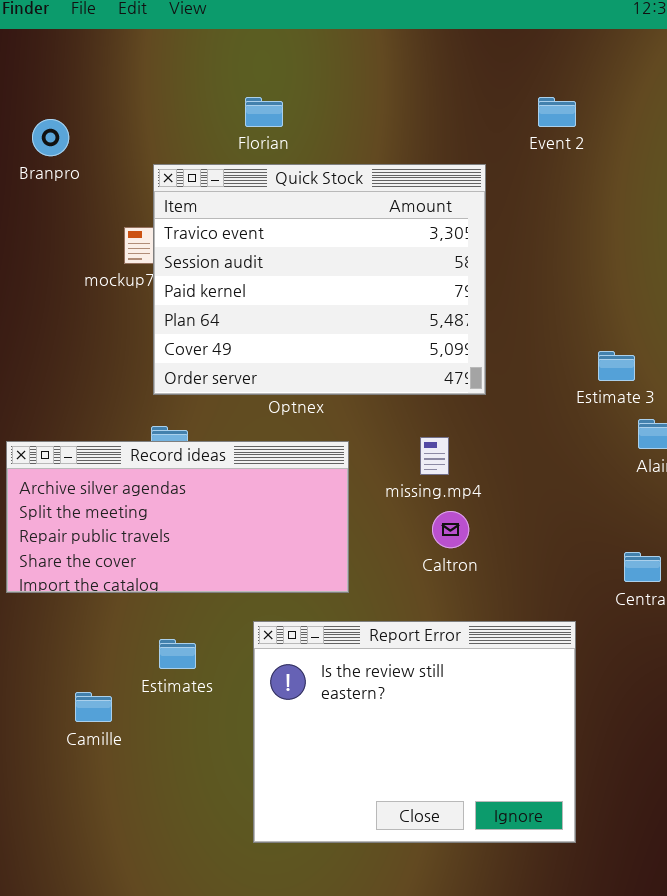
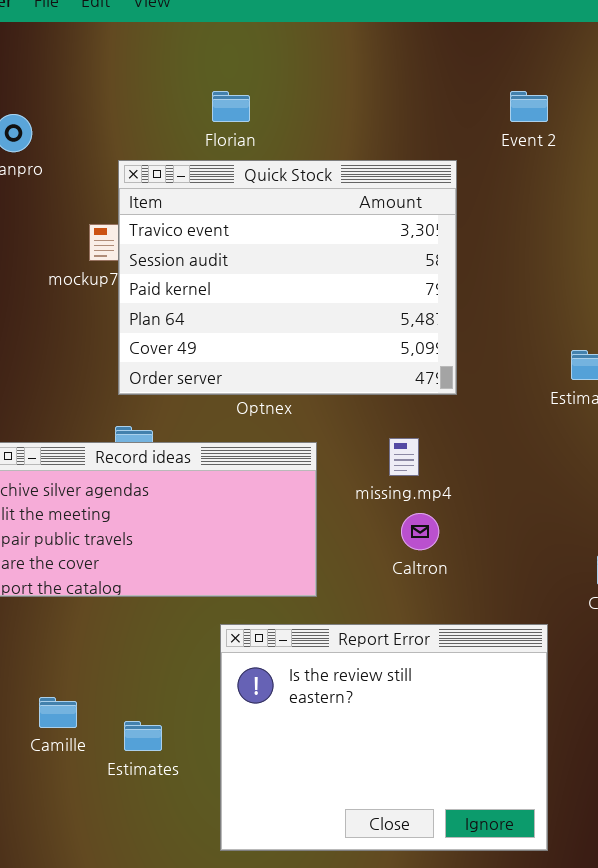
Estimates: [159,639,196,669] -> [124,721,162,751], moved

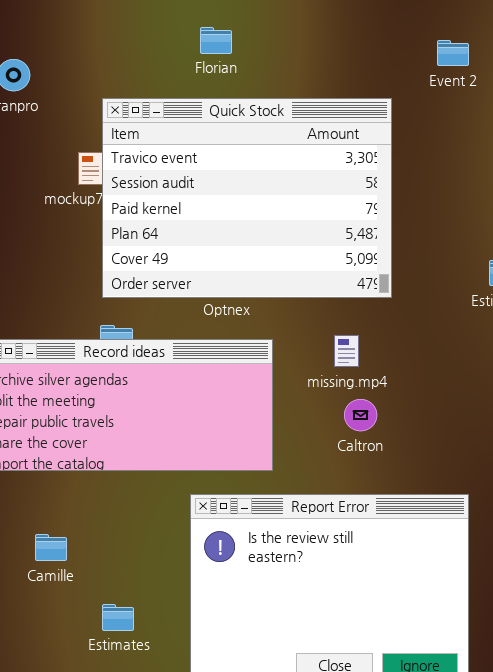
Florian: [212,91,250,122] -> [200,27,232,54], moved
Camille: [39,697,77,728] -> [35,534,67,561], moved
Estimates: [124,721,162,751] -> [102,604,134,631], moved

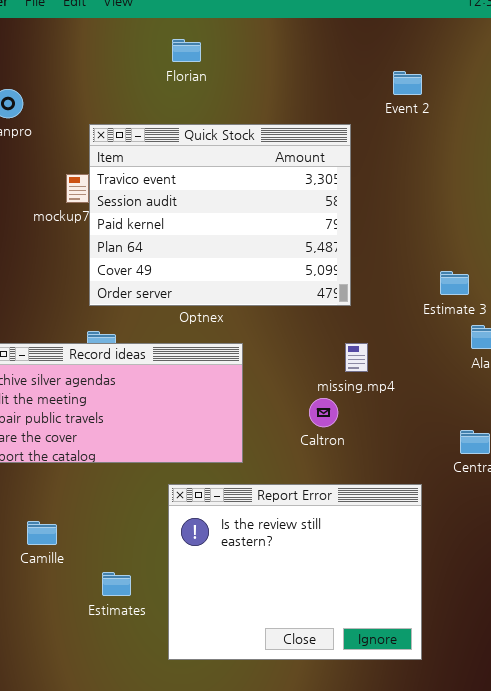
Florian: [200,27,232,54] -> [172,39,201,62], moved
missing.mp4: [334,335,359,367] -> [345,343,368,372], moved
Estimates: [102,604,134,631] -> [102,572,131,596], moved

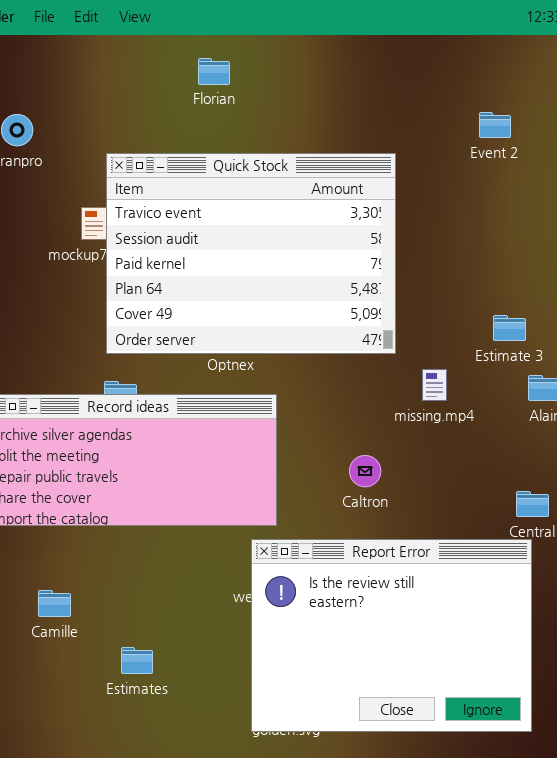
Event 2: [393,71,422,95] -> [479,112,511,138], moved
missing.mp4: [345,343,368,372] -> [422,369,447,401], moved
Report Error: [168,484,422,660] -> [251,539,532,732], moved

